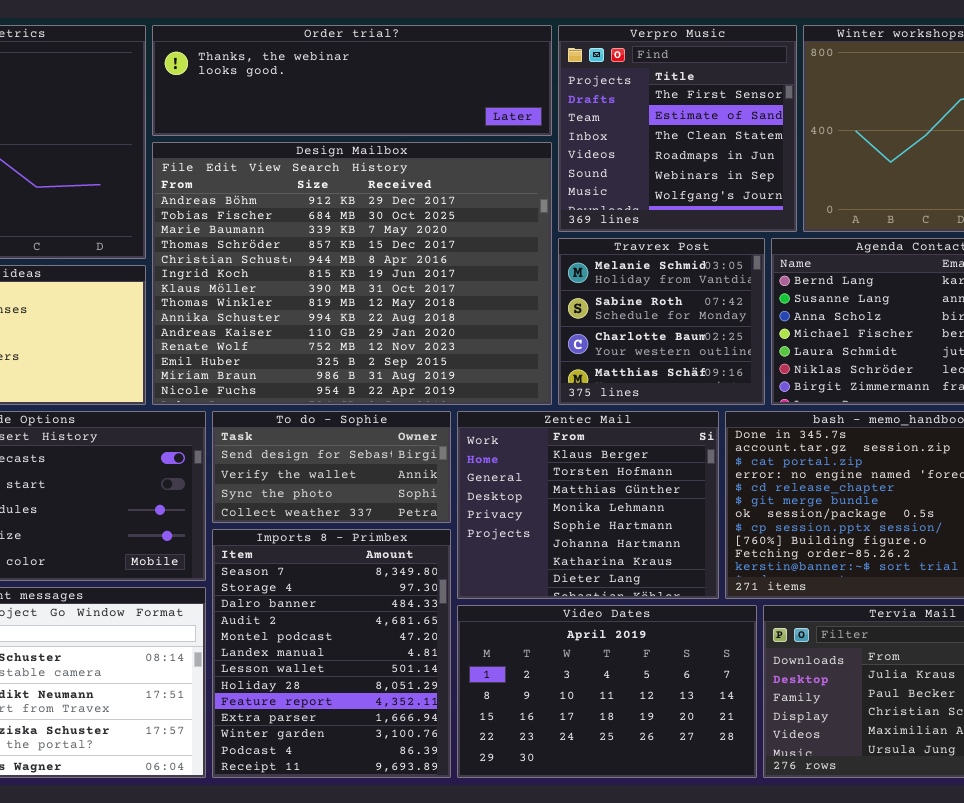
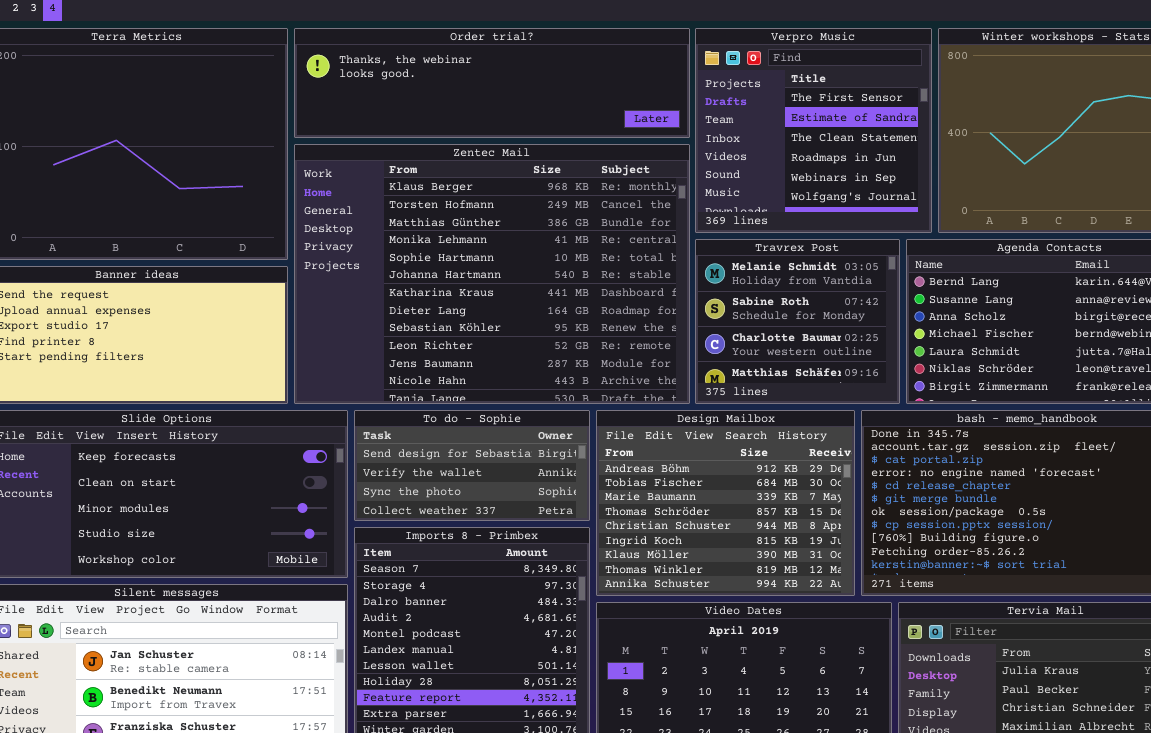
Design Mailbox: [152,142,552,405] -> [596,410,855,596], moved, resized
Zentec Mail: [457,411,719,599] -> [294,144,690,404], moved, resized

